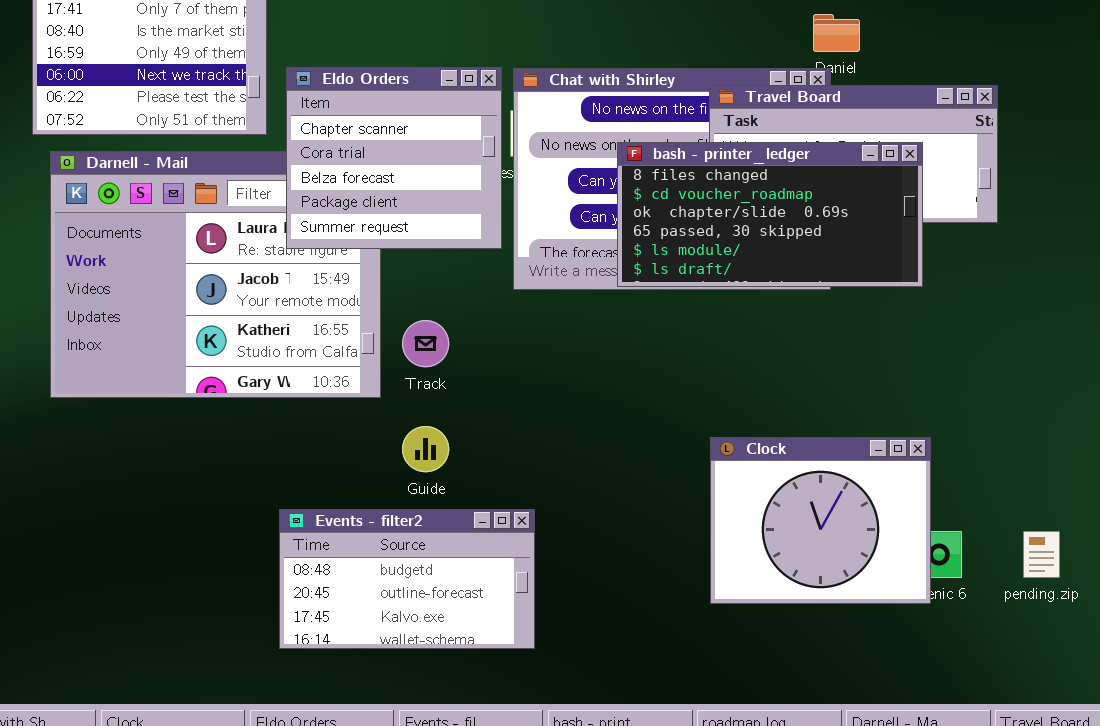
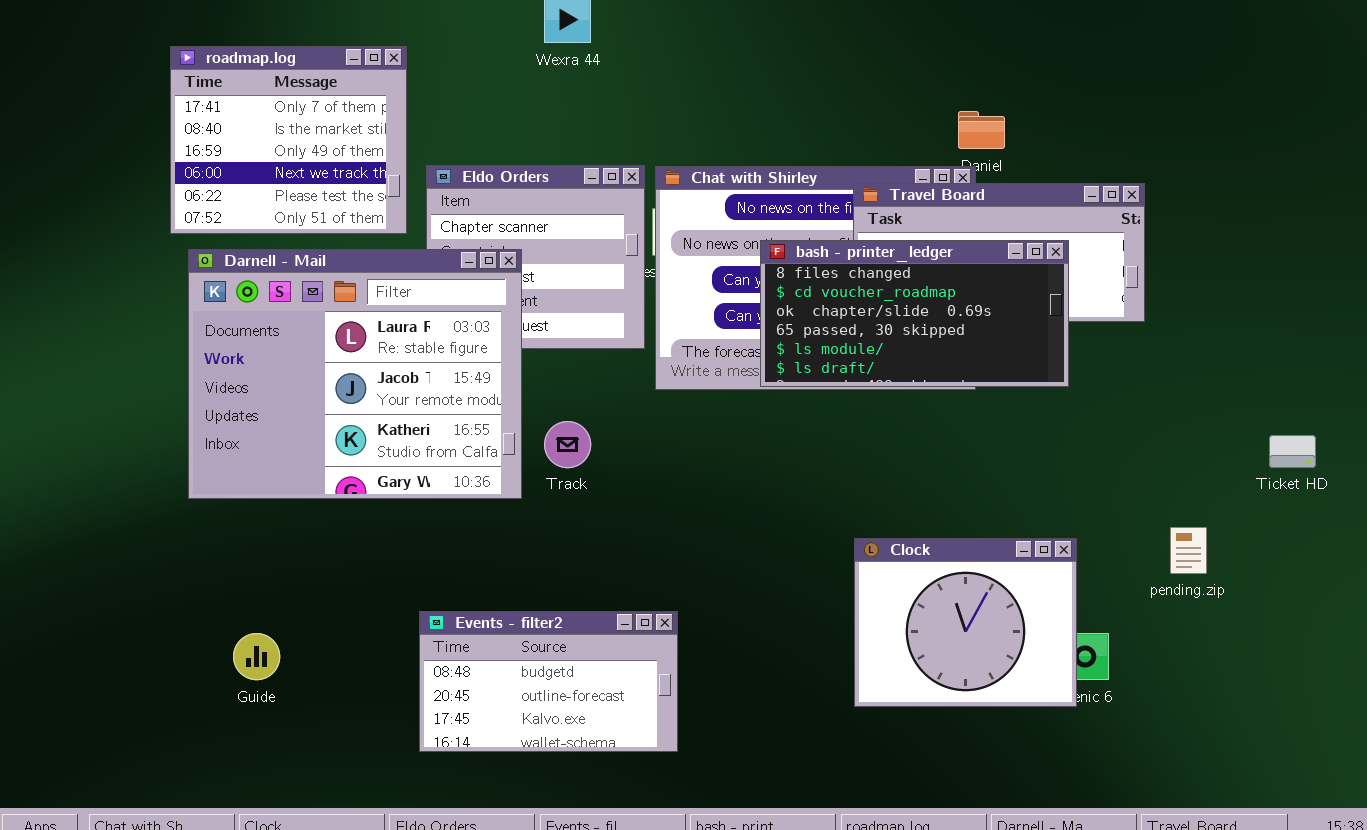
Darnell - Mail: [50,151,381,398] -> [188,249,522,499], raised
Guide: [402,426,449,472] -> [233,633,280,680], moved
pending.zip: [1023,531,1060,578] -> [1170,527,1207,574], moved

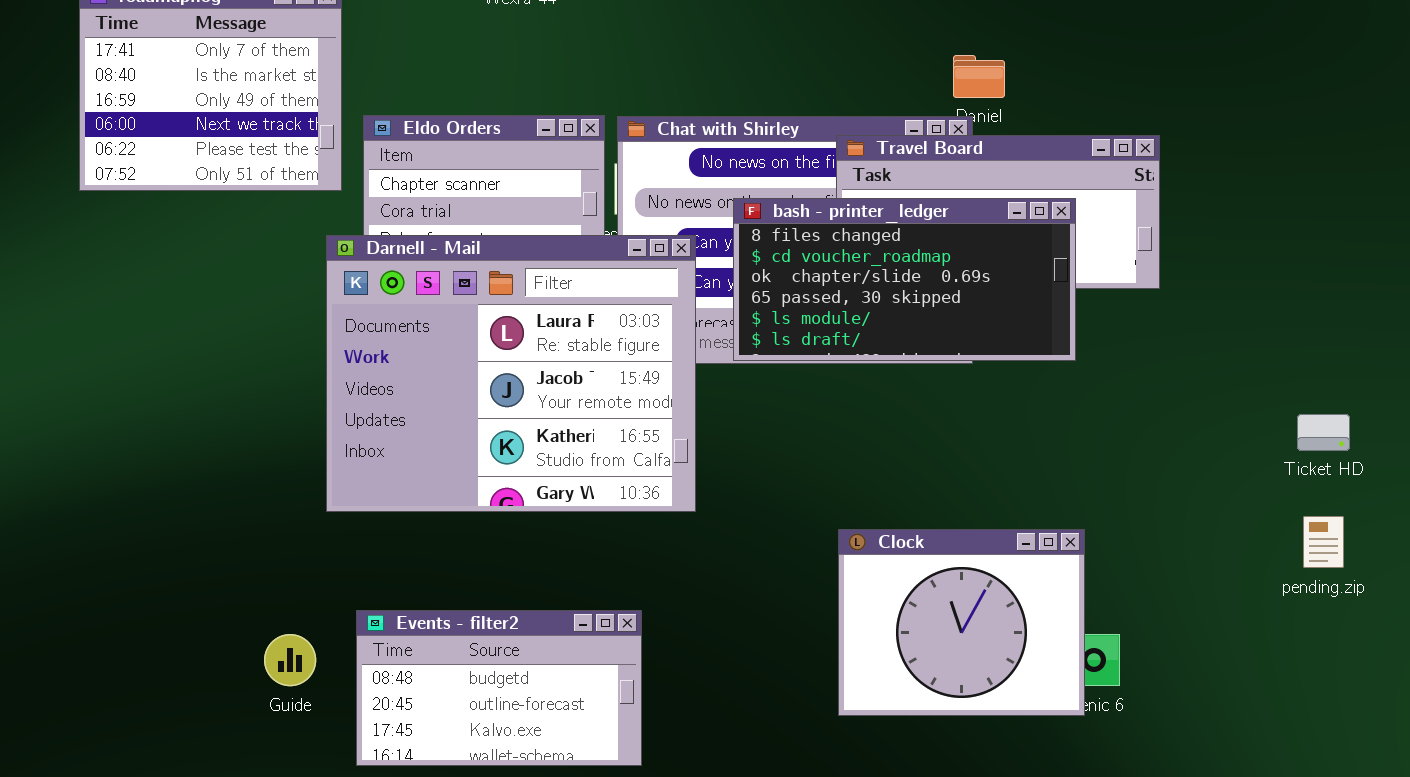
Darnell - Mail: [188,249,522,499] -> [326,235,696,512], moved
pending.zip: [1170,527,1207,574] -> [1303,516,1344,568], moved
Guide: [233,633,280,680] -> [264,634,316,686], moved

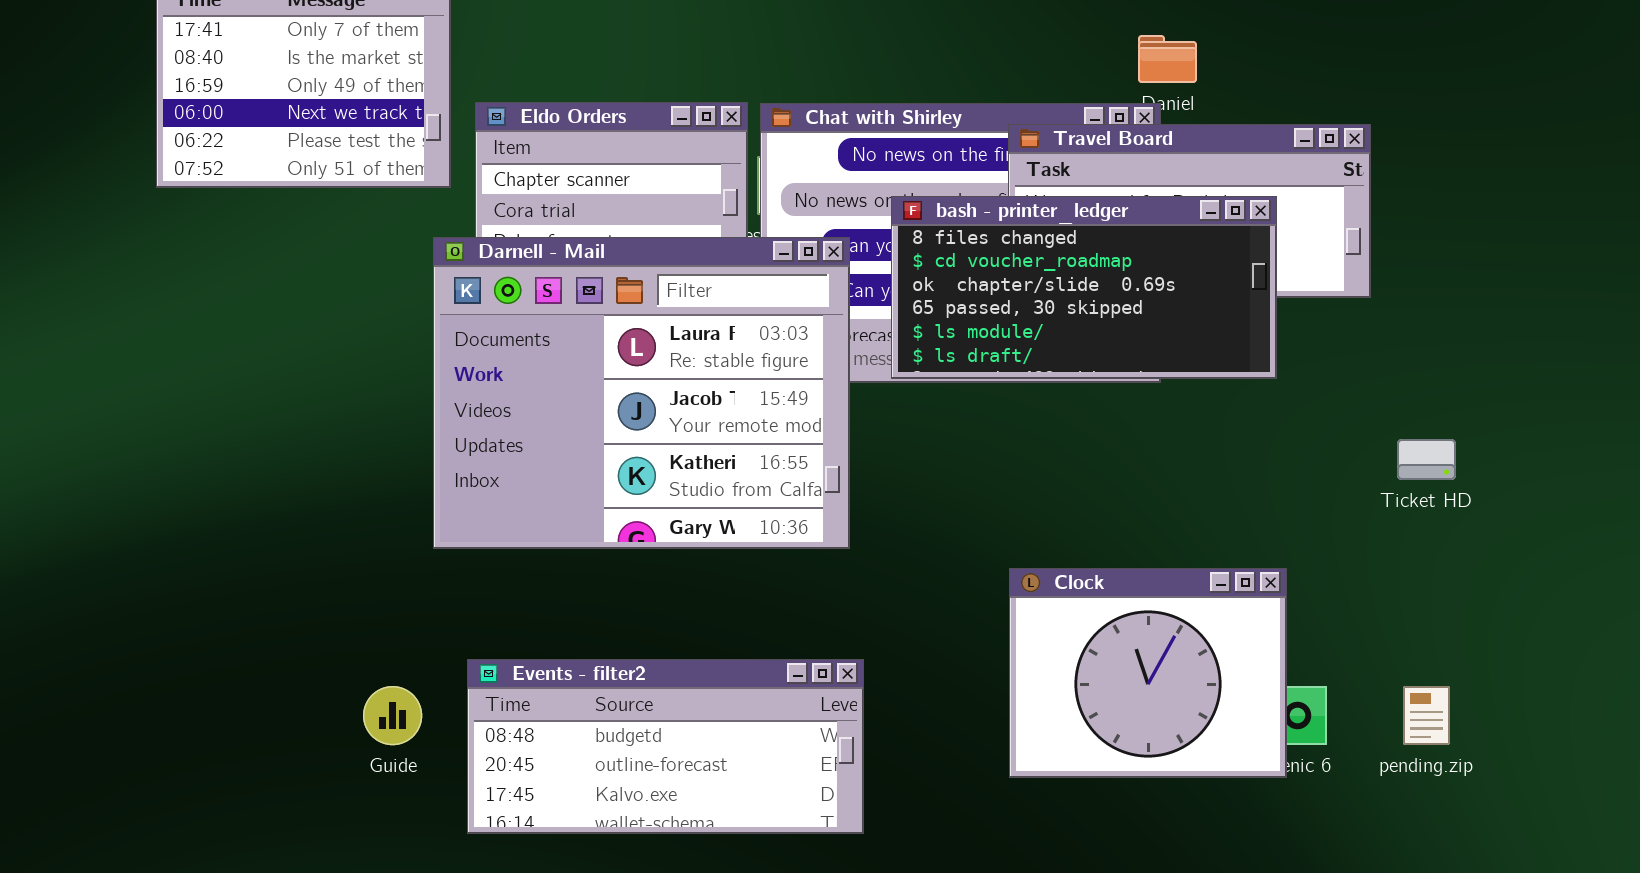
Ticket HD: [1297,414,1350,451] -> [1397,439,1456,480], moved
pending.zip: [1303,516,1344,568] -> [1403,686,1450,745], moved
Events - filter2: [356,610,642,766] -> [467,659,864,834], resized

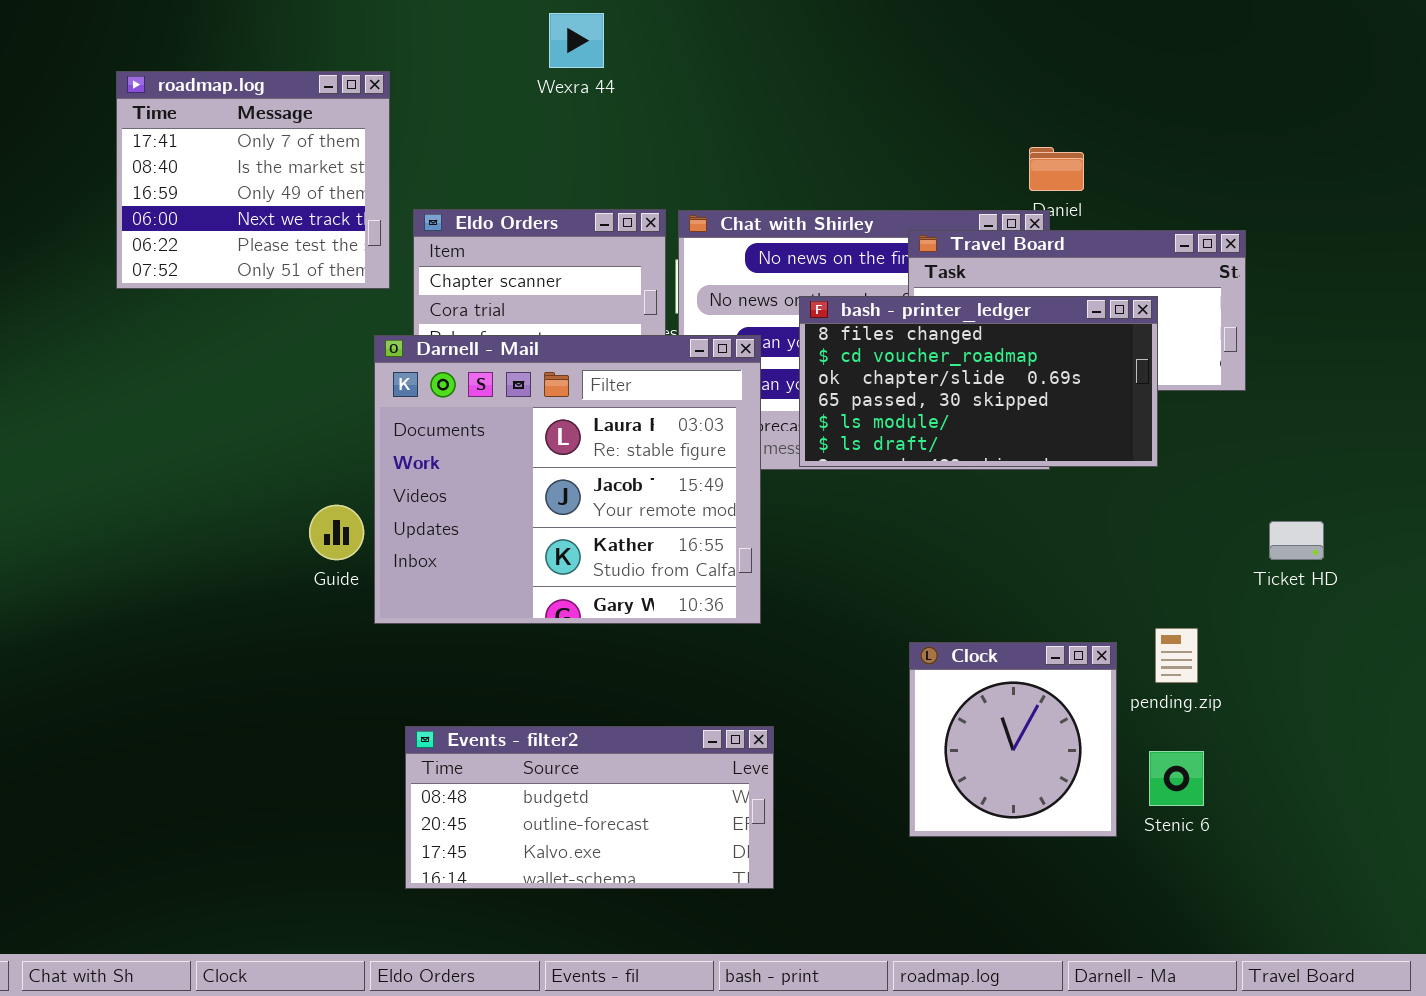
Clock: [1009,568,1287,778] -> [909,642,1117,837], resized
Guide: [363,686,422,745] -> [309,505,364,560], moved
pending.zip: [1403,686,1450,745] -> [1155,628,1198,683], moved

